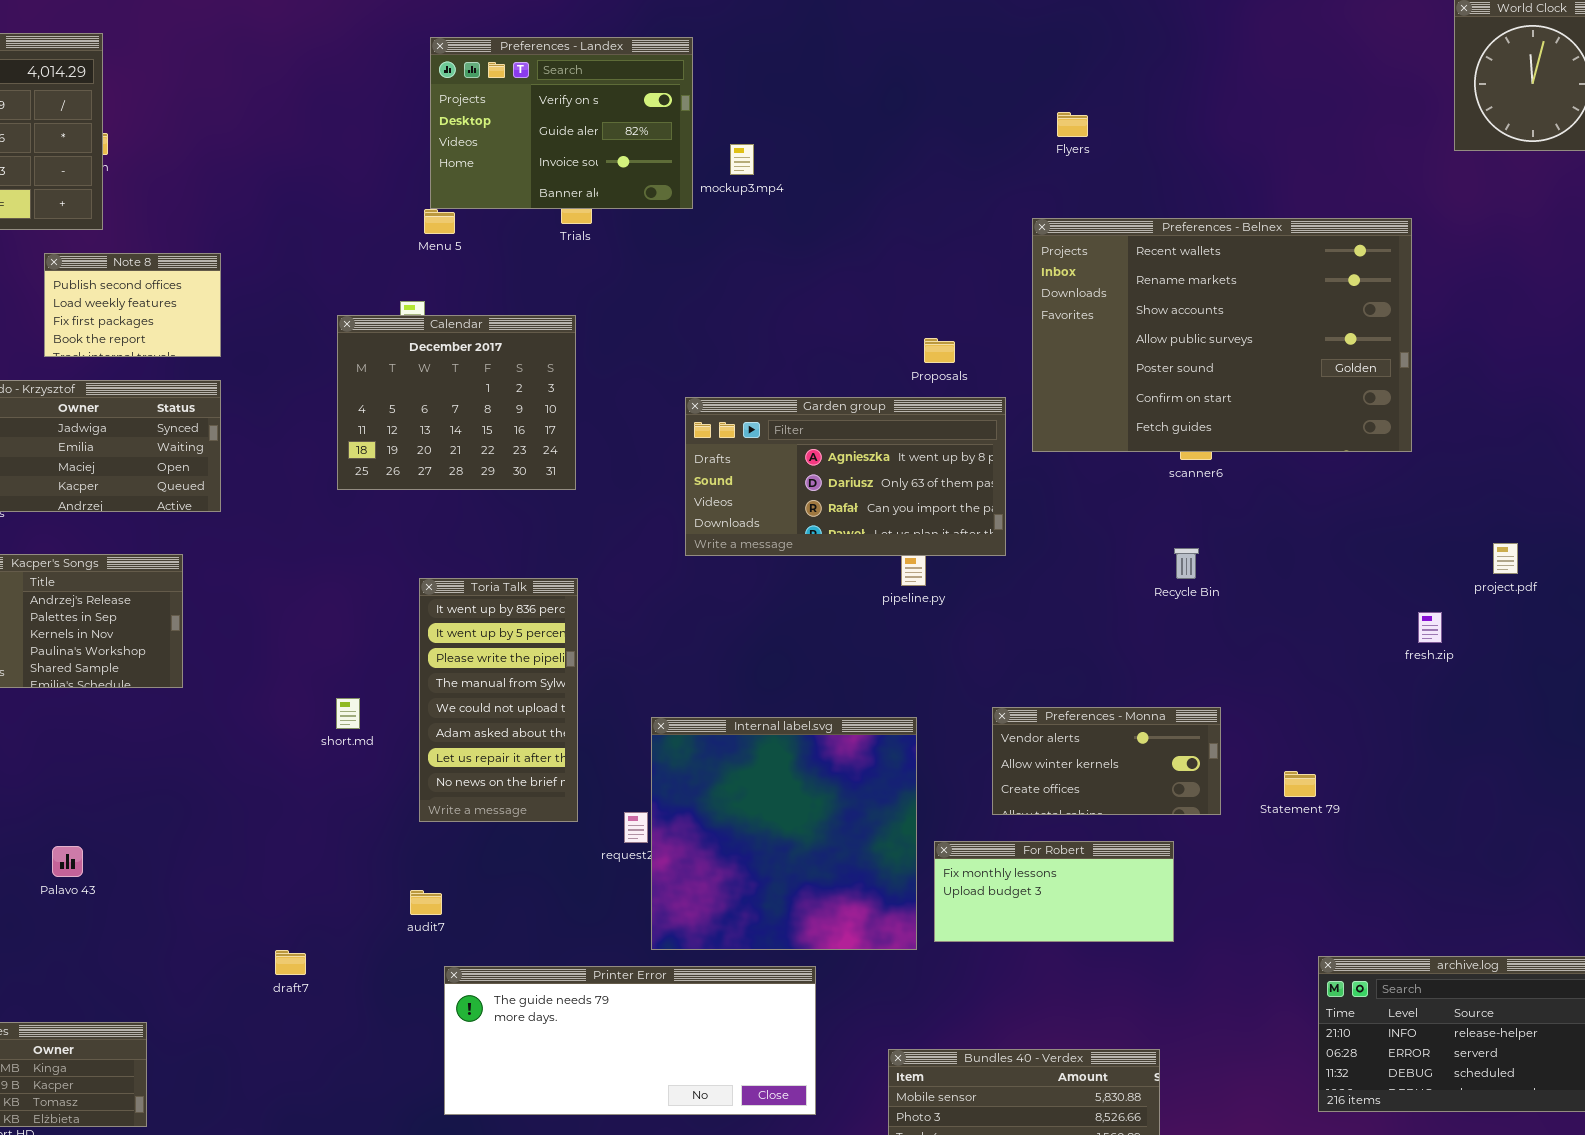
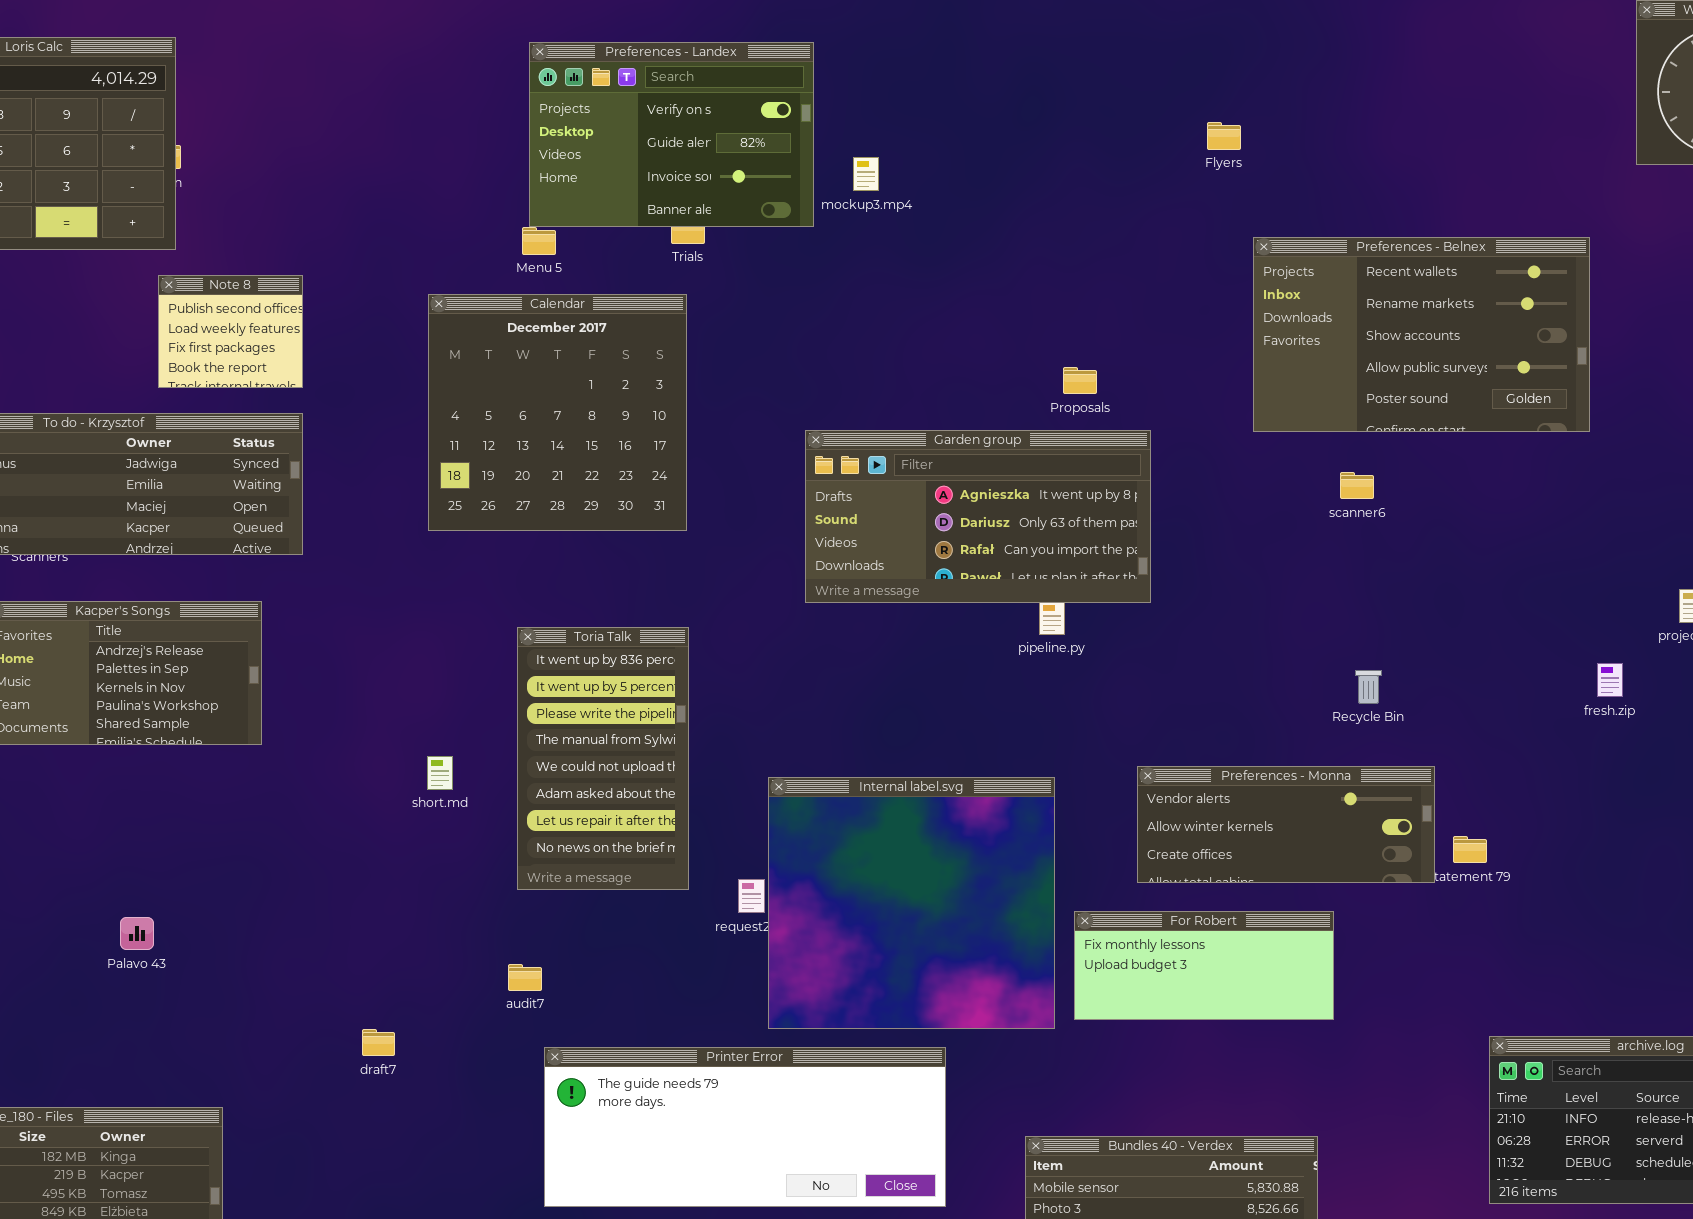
Preferences - Belnex: [1032,218,1412,452] -> [1253,237,1590,432], resized
Note 8: [44,253,221,357] -> [158,275,303,388], resized
Calendar: [337,315,576,490] -> [428,294,687,531], resized
Recycle Bin: [1174,548,1199,579] -> [1355,670,1382,704], moved
Preferences - Monna: [992,707,1221,815] -> [1137,766,1435,883], resized

